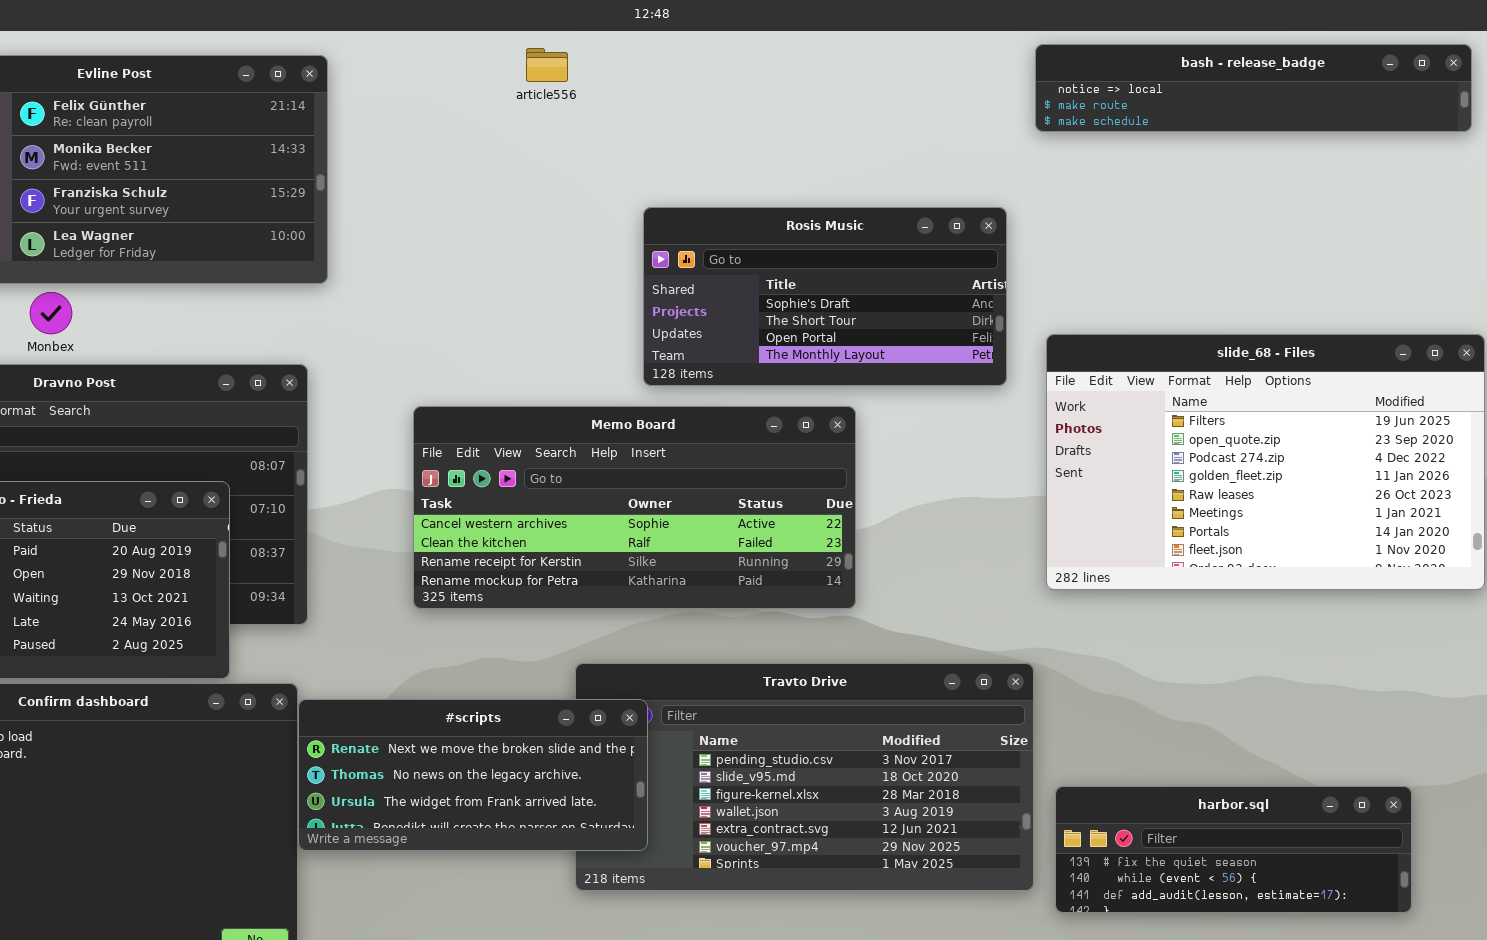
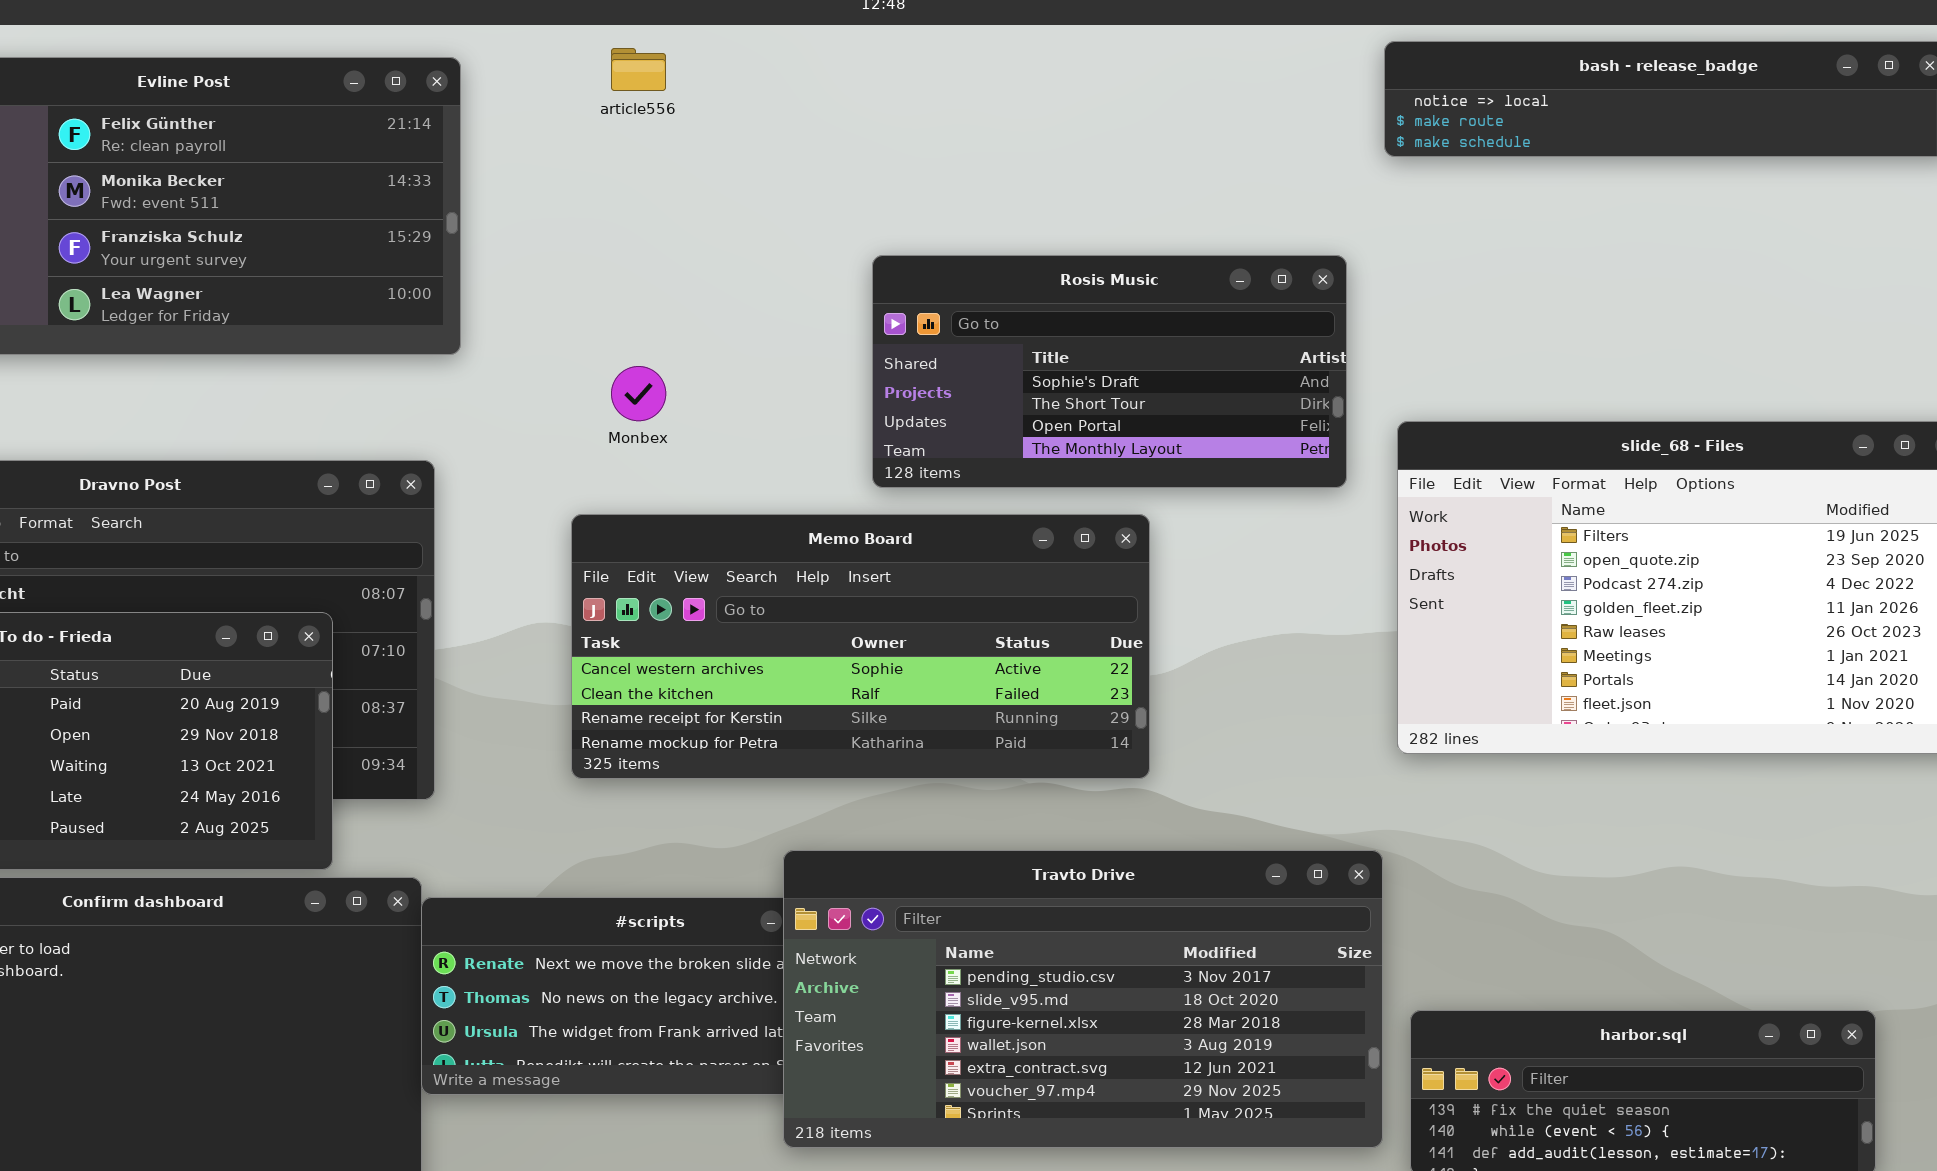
article556: [526,48,568,82] -> [611,48,666,91], moved
Monbex: [30,292,72,334] -> [611,366,666,421], moved
Travto Drive: [575,663,1034,891] -> [783,850,1383,1148], raised

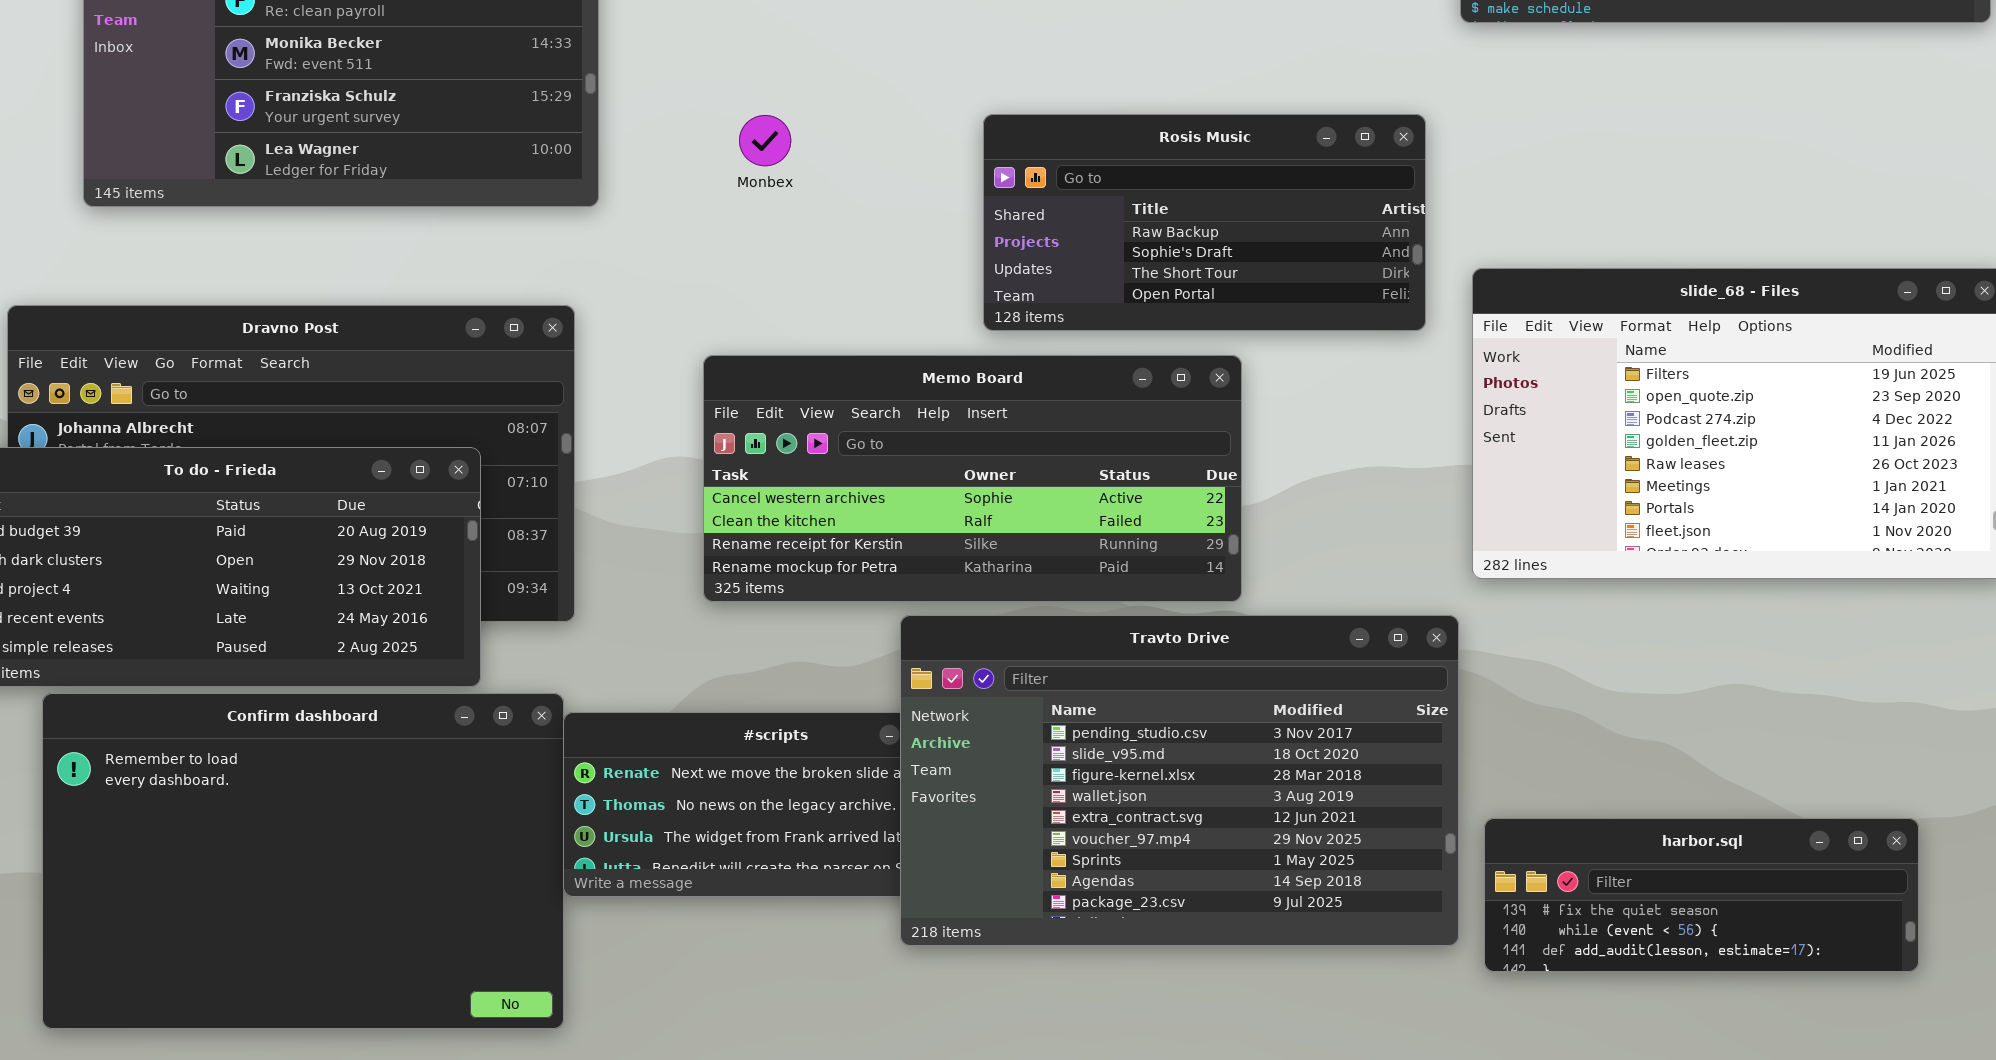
Rosis Music: [872,255,1347,488] -> [983,114,1426,331], scrolled up 1 row
Monbex: [611,366,666,421] -> [739,115,791,166], moved
Travto Drive: [783,850,1383,1148] -> [900,615,1459,946], resized

